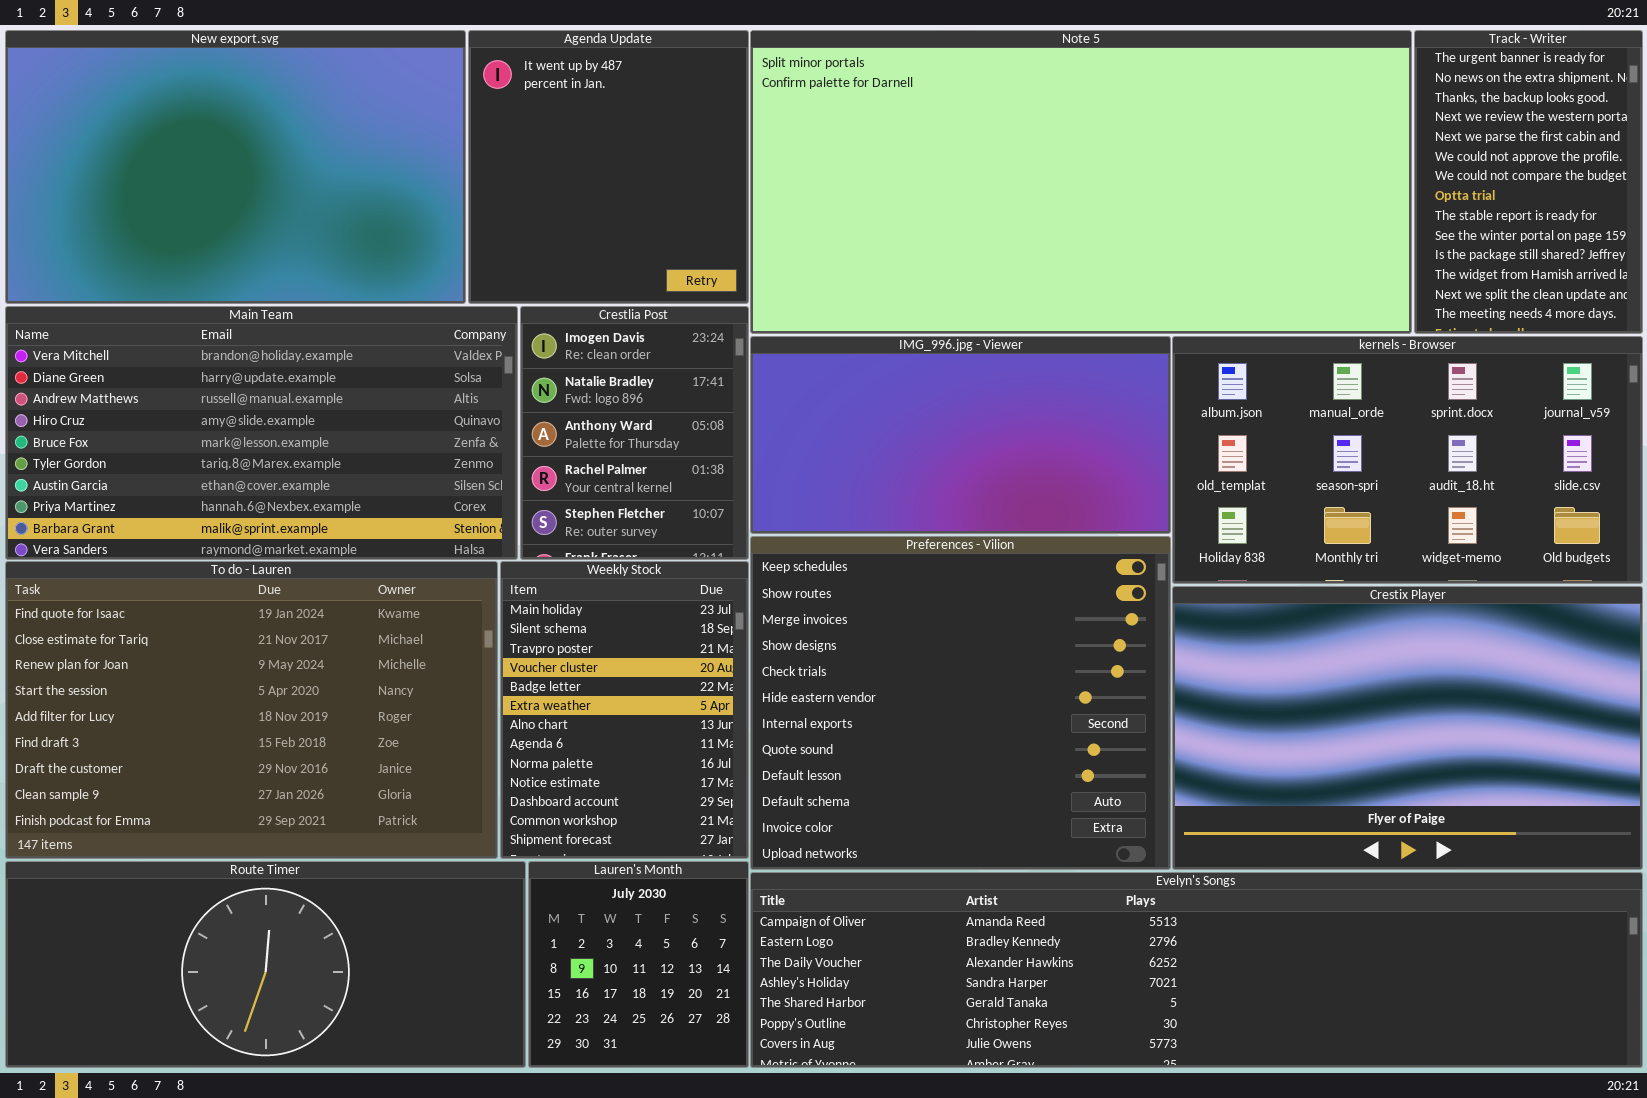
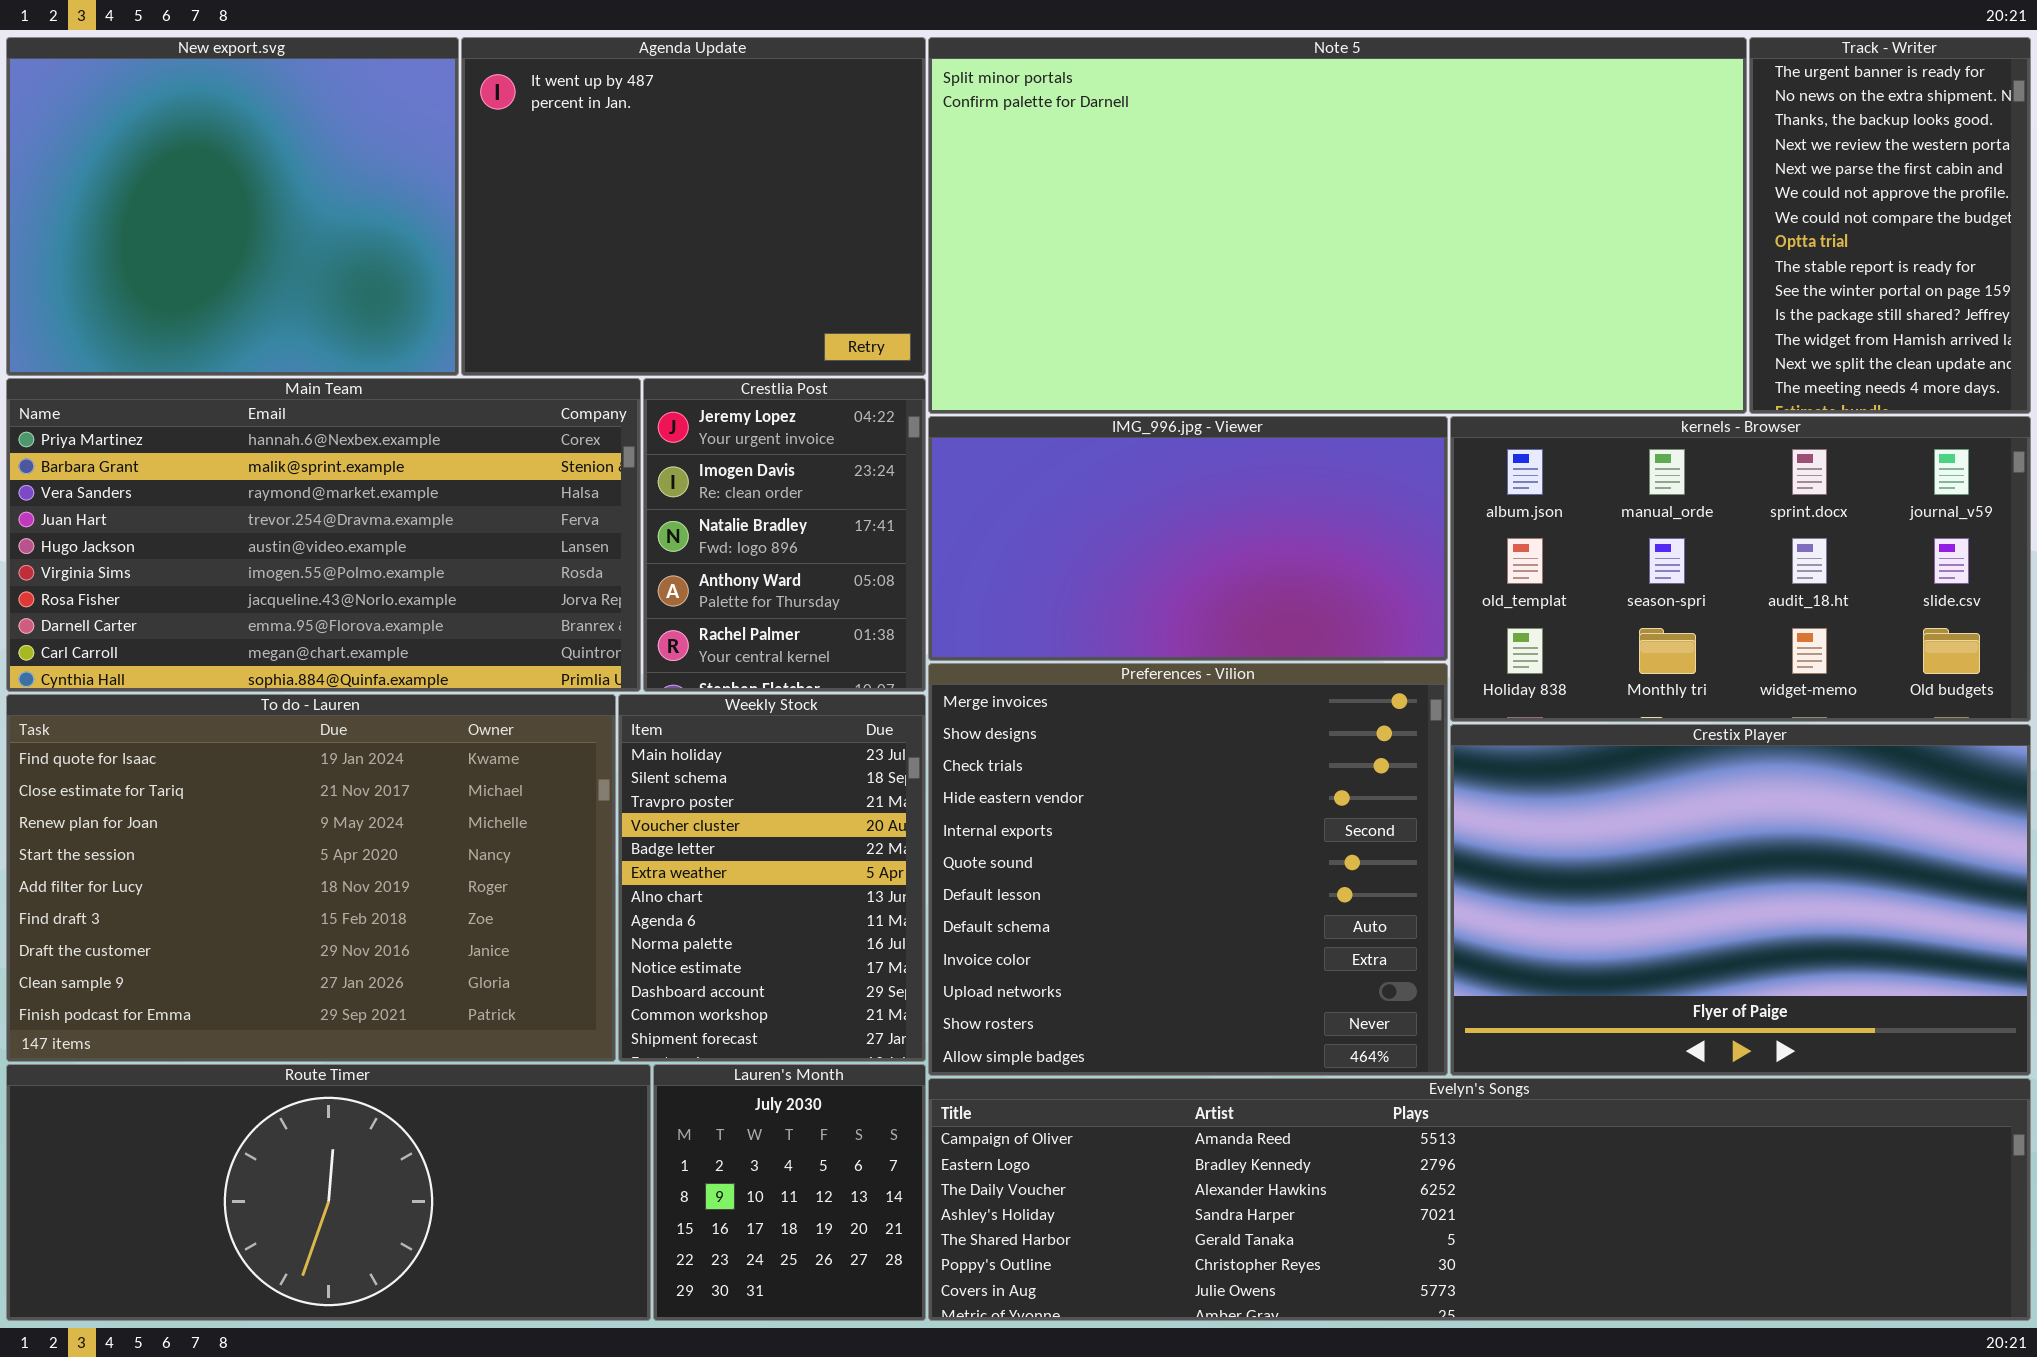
New export.svg: [5,30,466,304] -> [6,37,459,376], resized
Agenda Update: [468,30,749,304] -> [461,37,926,376], resized
Main Team: [5,306,518,560] -> [6,378,641,692], scrolled down 7 rows
Crestlia Post: [520,306,749,560] -> [643,378,926,692], scrolled up 1 row
Preferences - Vilion: [750,536,1171,870] -> [928,663,1448,1076], scrolled down 2 rows

